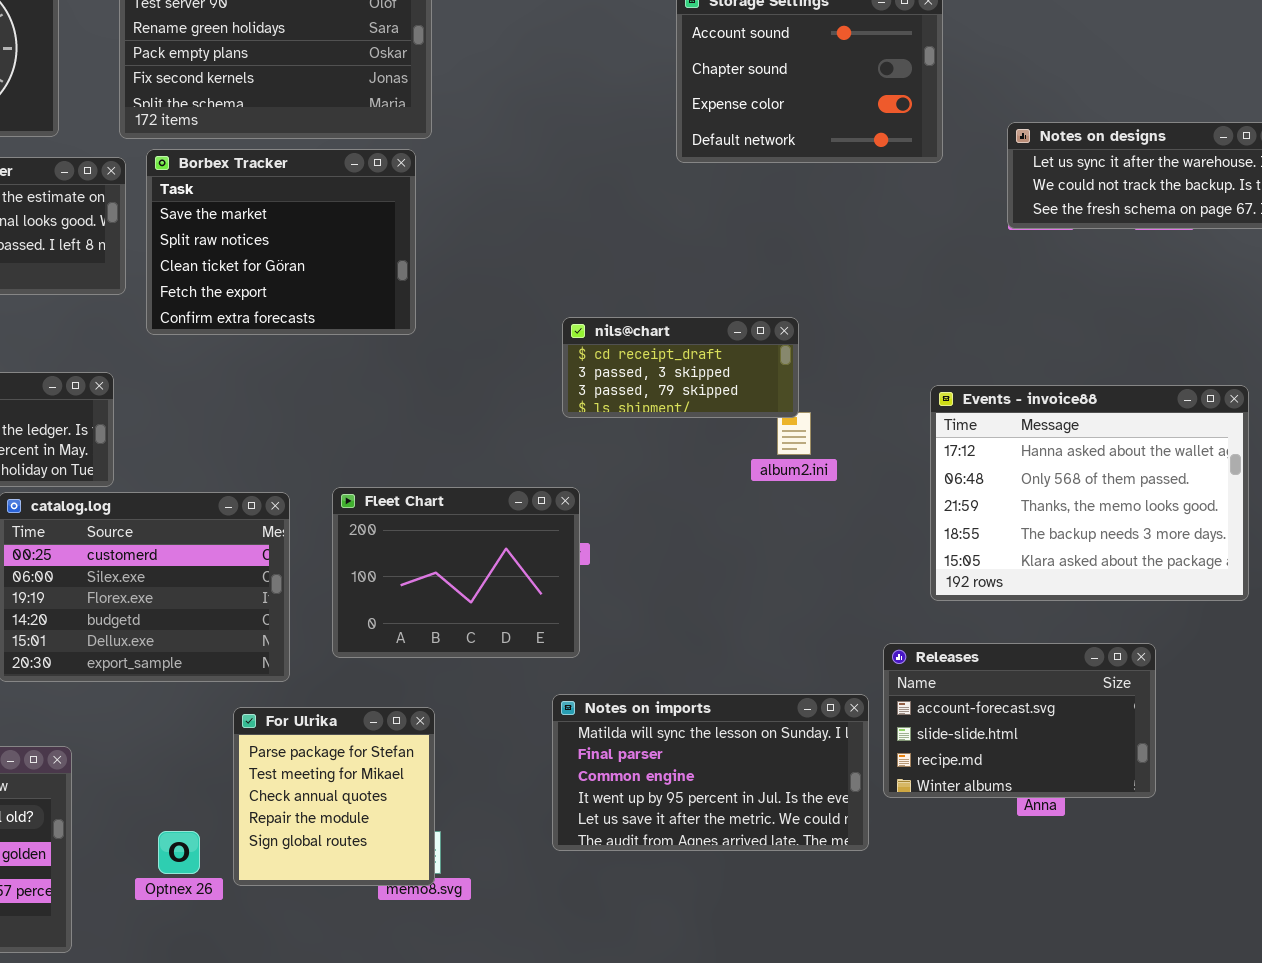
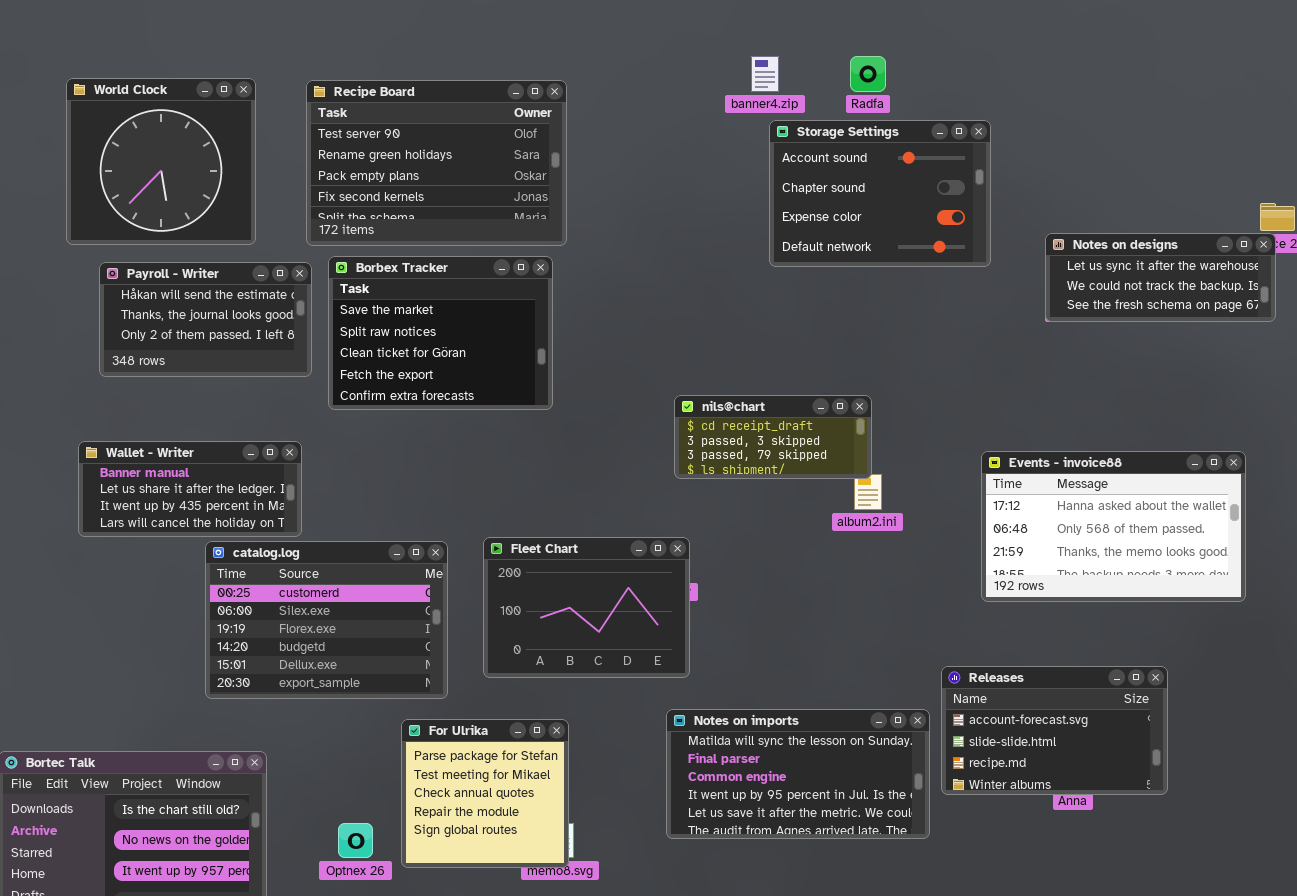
Events - invoice88: [930,385,1249,601] -> [981,451,1246,602], resized

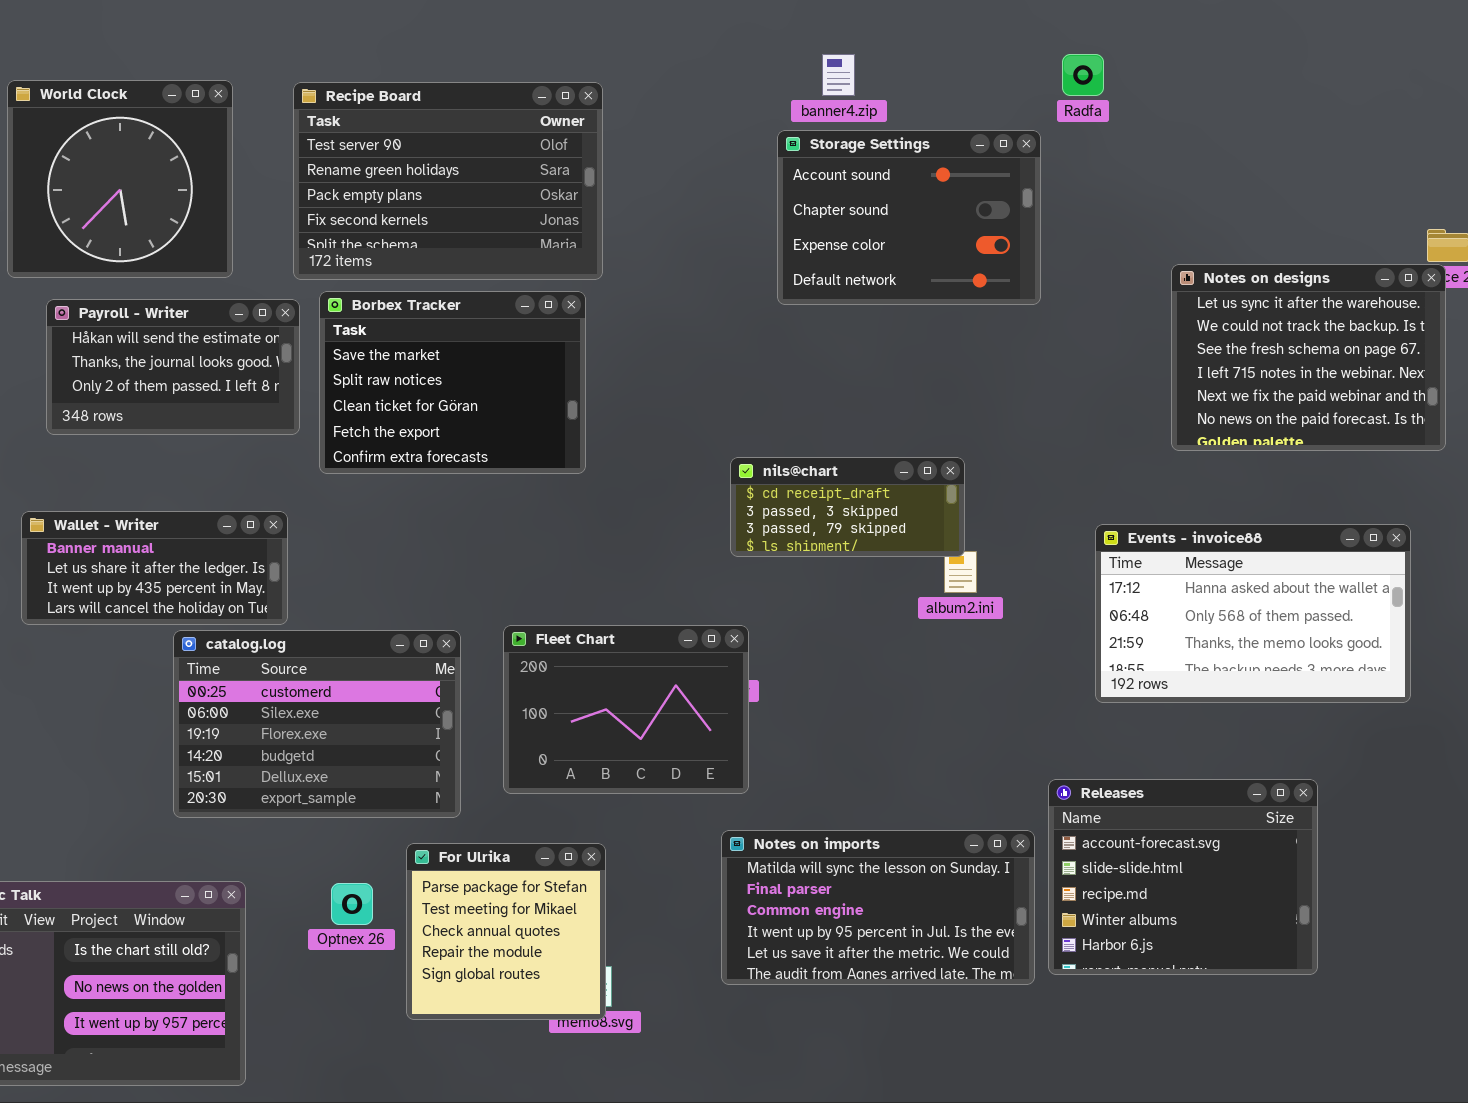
Radfa: [850,56,886,92] -> [1062,54,1104,96], moved
Storage Settings: [769,120,991,267] -> [777,130,1041,305], moved
Notes on designs: [1045,233,1276,322] -> [1171,264,1446,451], resized
Releases: [941,666,1168,795] -> [1048,779,1318,975], resized
Optnex 26: [338,823,373,858] -> [331,883,373,925], moved

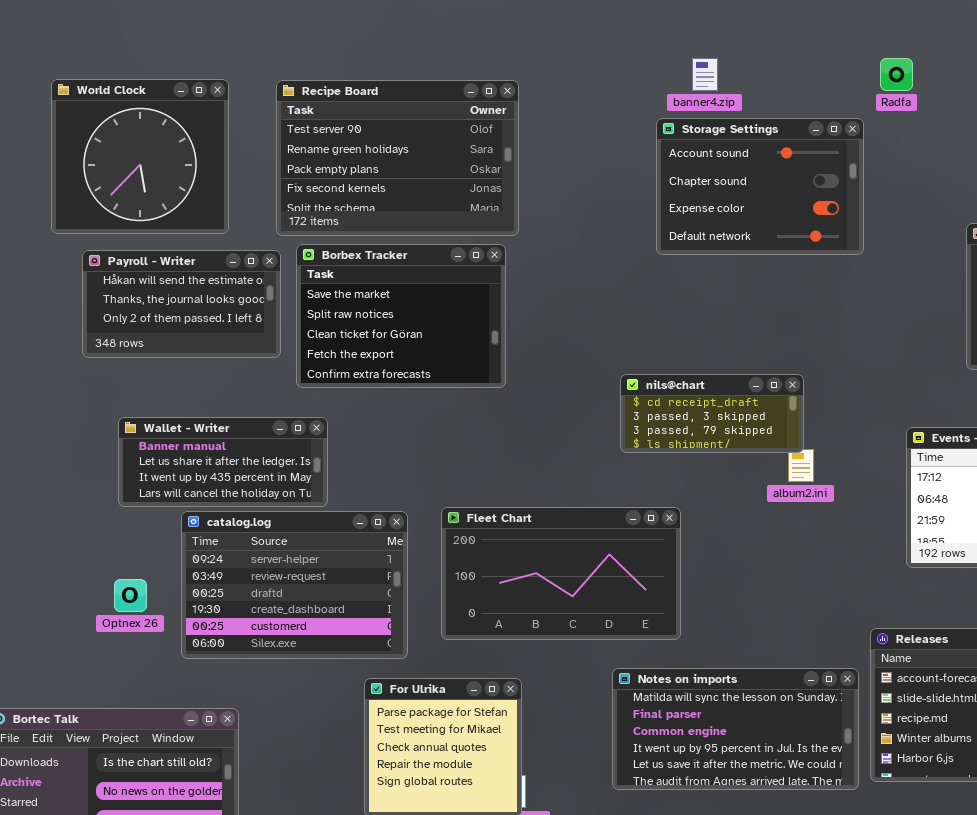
Wallet - Writer: [21,511,288,625] -> [118,417,328,507], moved
Fleet Chart: [503,625,749,794] -> [441,507,681,640], resized
catalog.log: [173,630,461,818] -> [181,511,408,659], scrolled up 4 rows
Optnex 26: [331,883,373,925] -> [114,579,147,612], moved

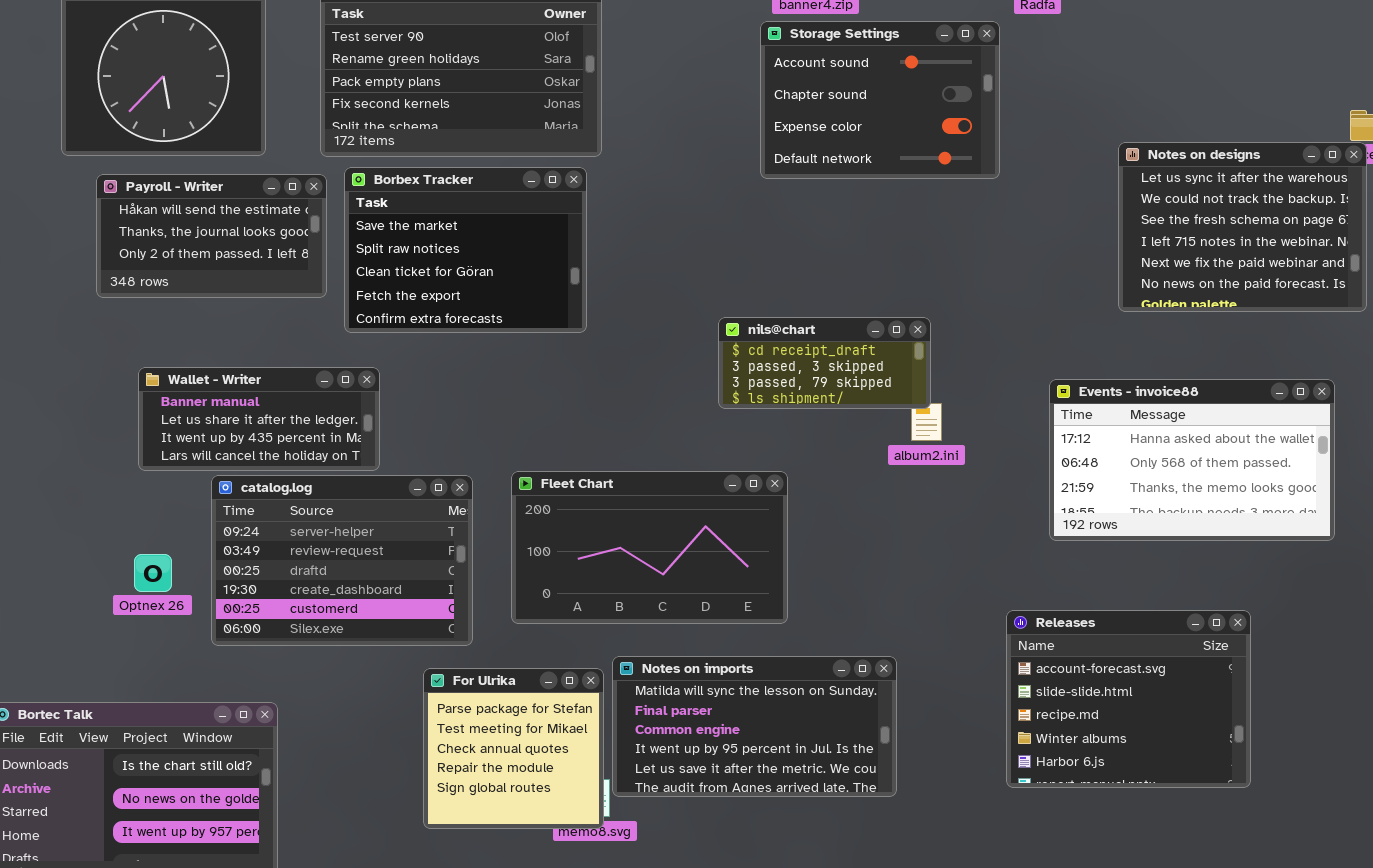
Notes on imports: [612,668,859,790] -> [612,656,897,797], moved

